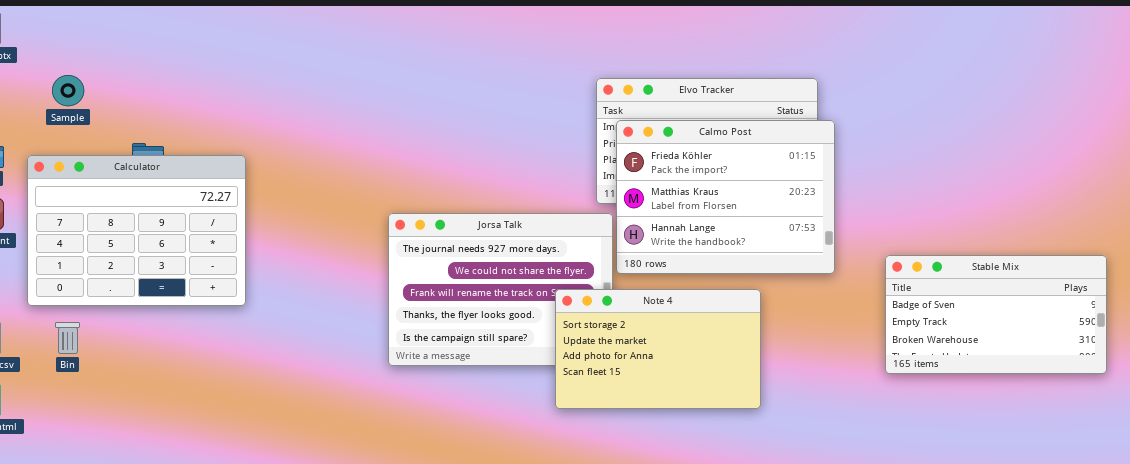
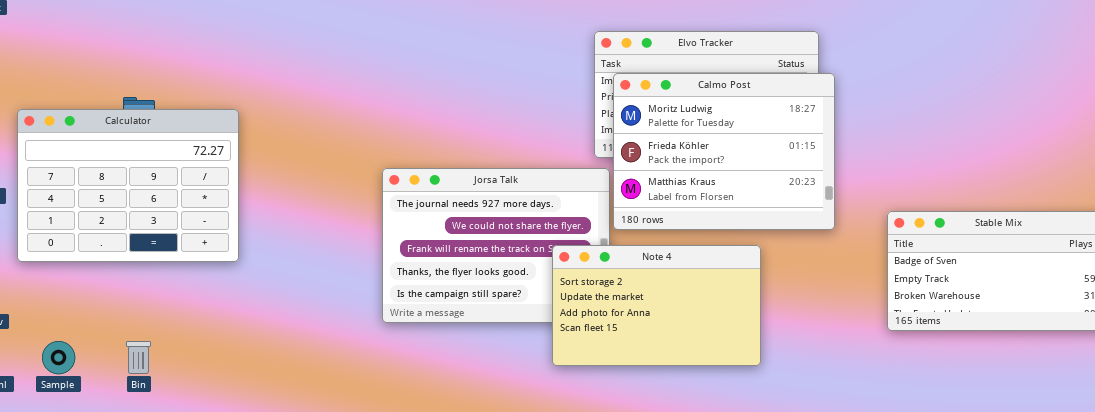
Sample: [52,75,84,106] -> [42,341,75,374], moved
Calmo Post: [616,120,835,274] -> [613,73,835,230], scrolled up 1 row
Bin: [55,322,80,354] -> [126,341,151,374], moved

